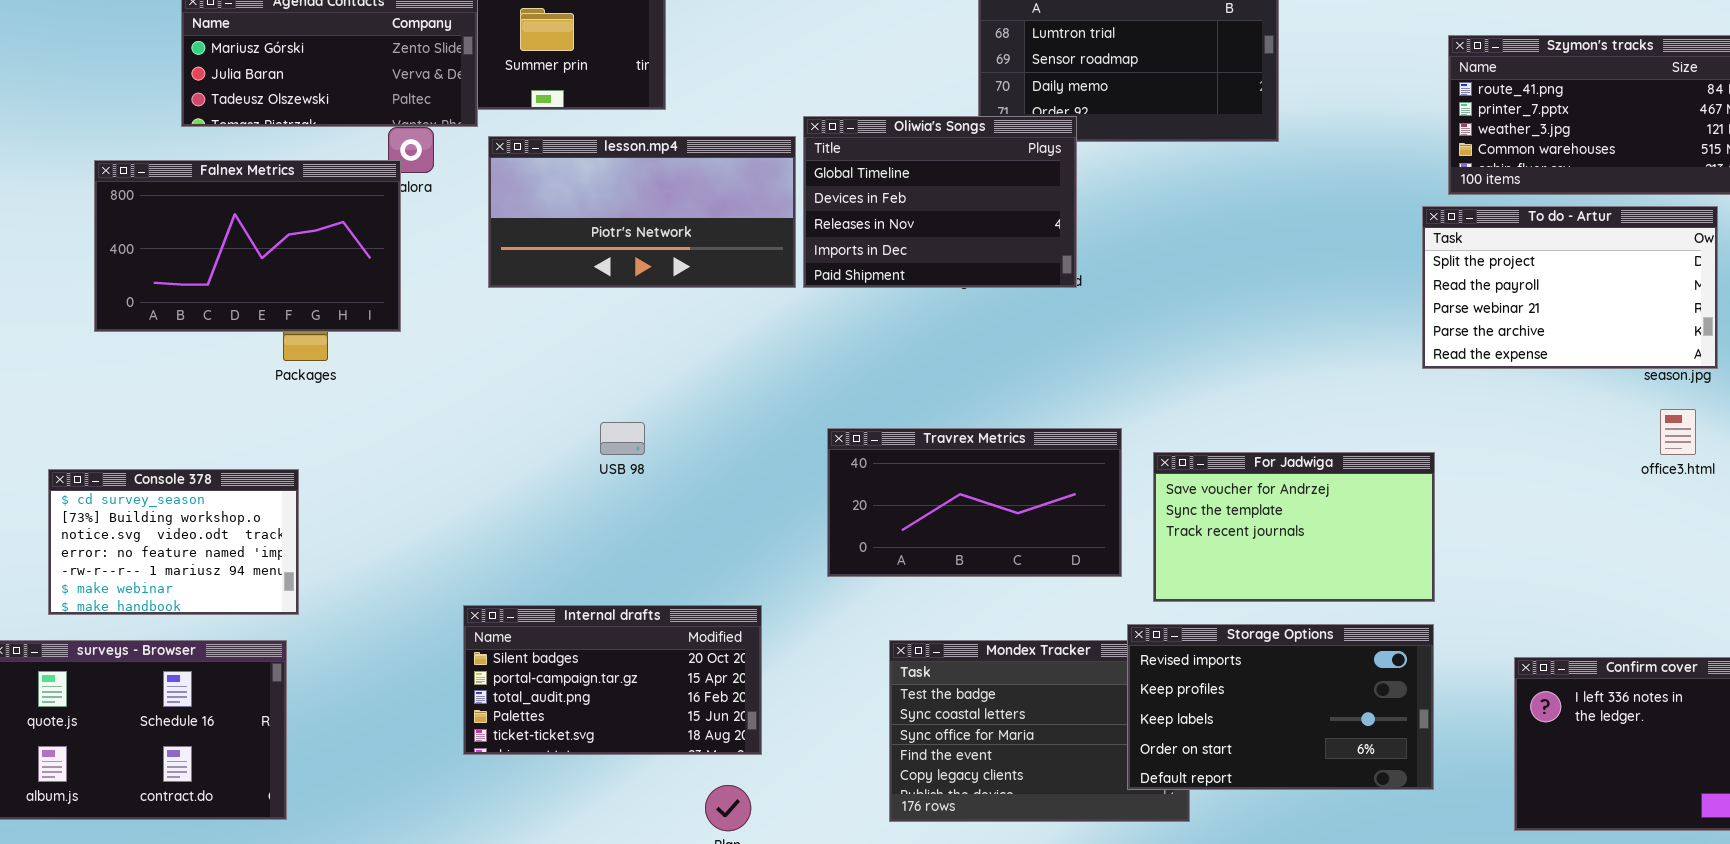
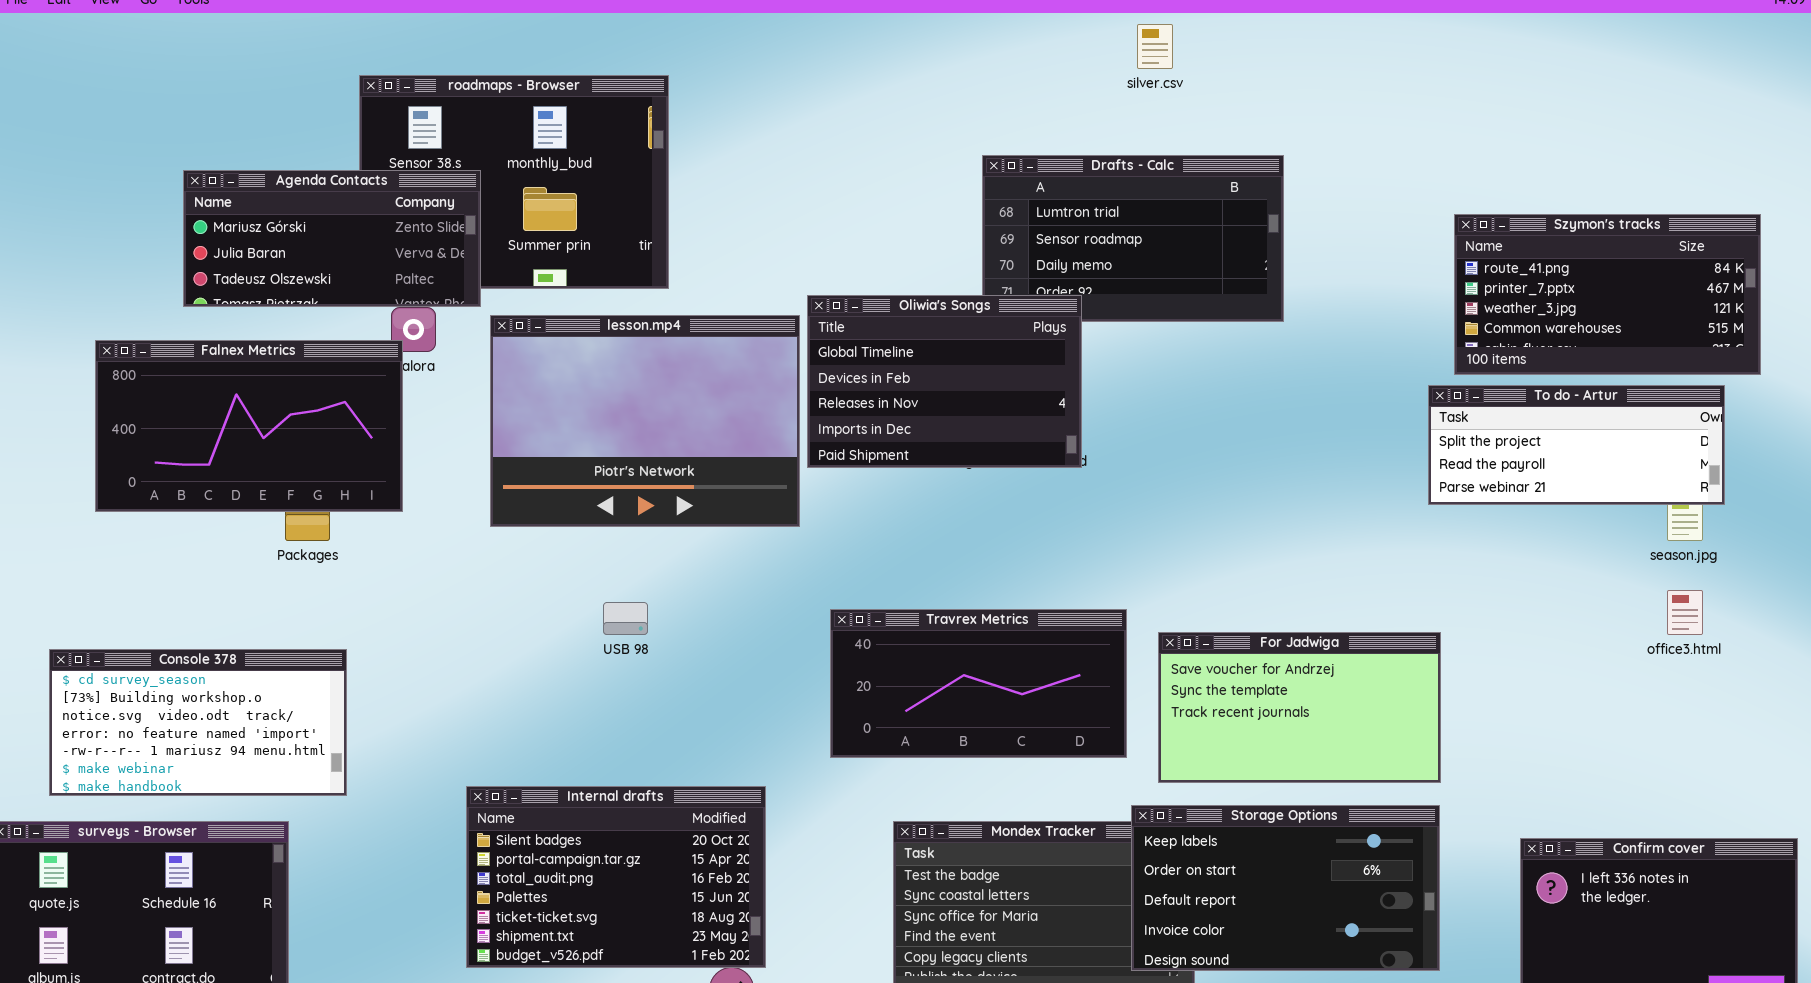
lesson.mp4: [488,136,796,288] -> [490,315,800,527], resized
To do - Artur: [1422,206,1718,369] -> [1428,385,1725,505], resized
Console 378: [48,469,299,615] -> [49,649,347,796], resized
Internal drafts: [463,605,762,755] -> [466,786,766,968], resized
Storage Options: [1127,624,1434,790] -> [1131,805,1440,971], scrolled down 2 rows

